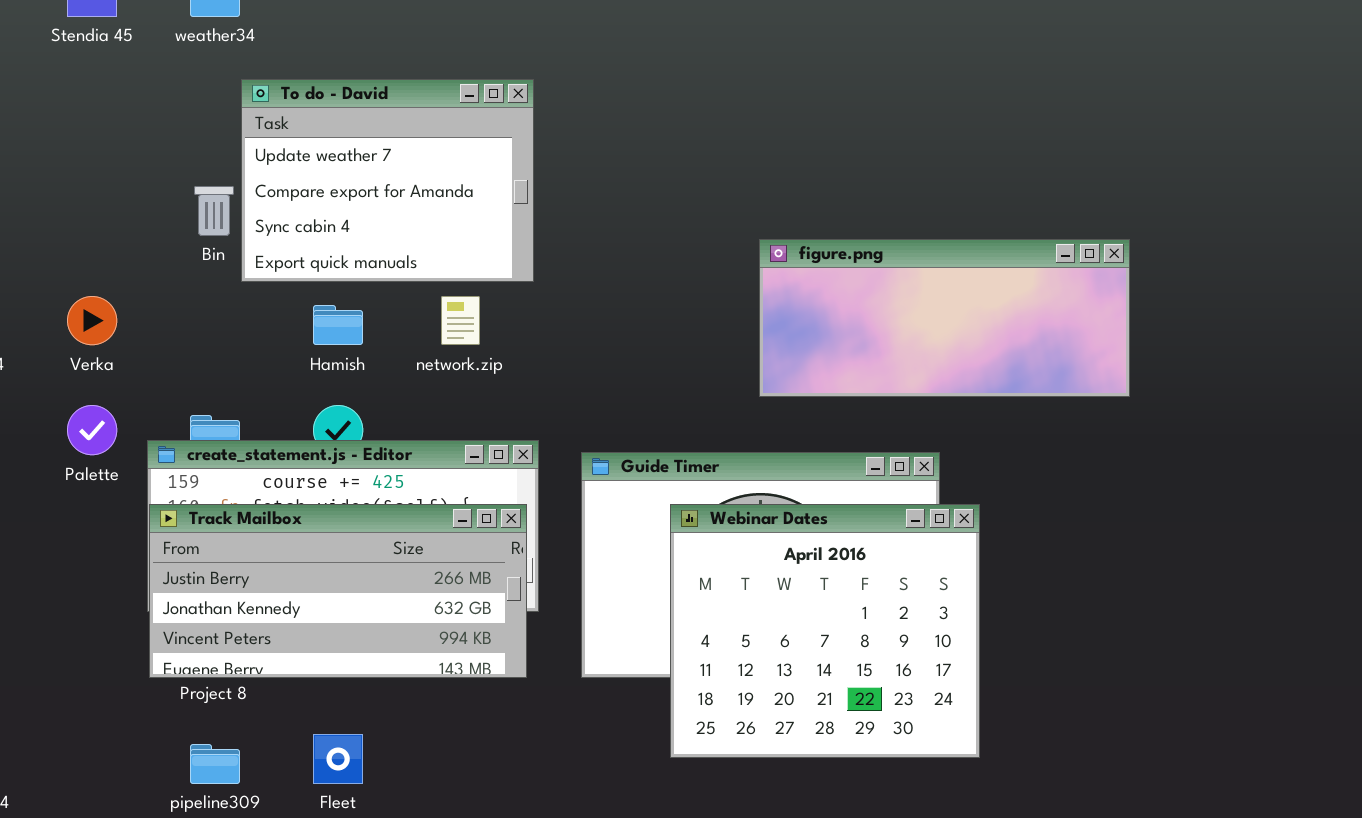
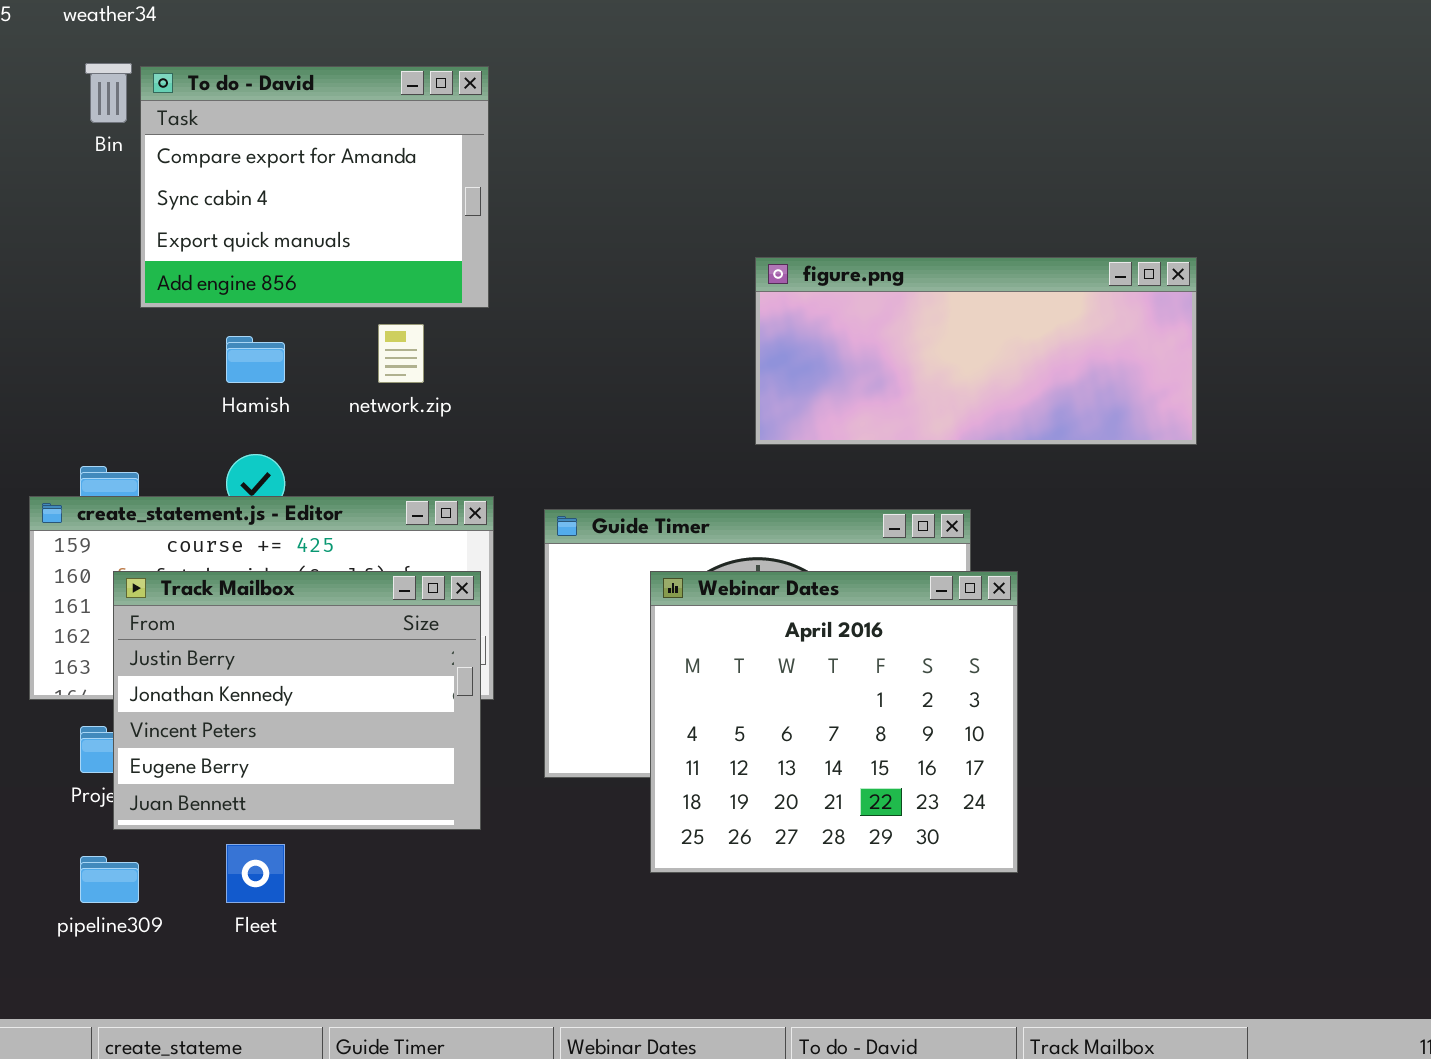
To do - David: [241,79,534,282] -> [140,66,489,308], scrolled down 1 row
Bin: [194,186,234,236] -> [85,63,132,123], moved
Track Mailbox: [149,504,527,678] -> [113,571,481,830], resized

